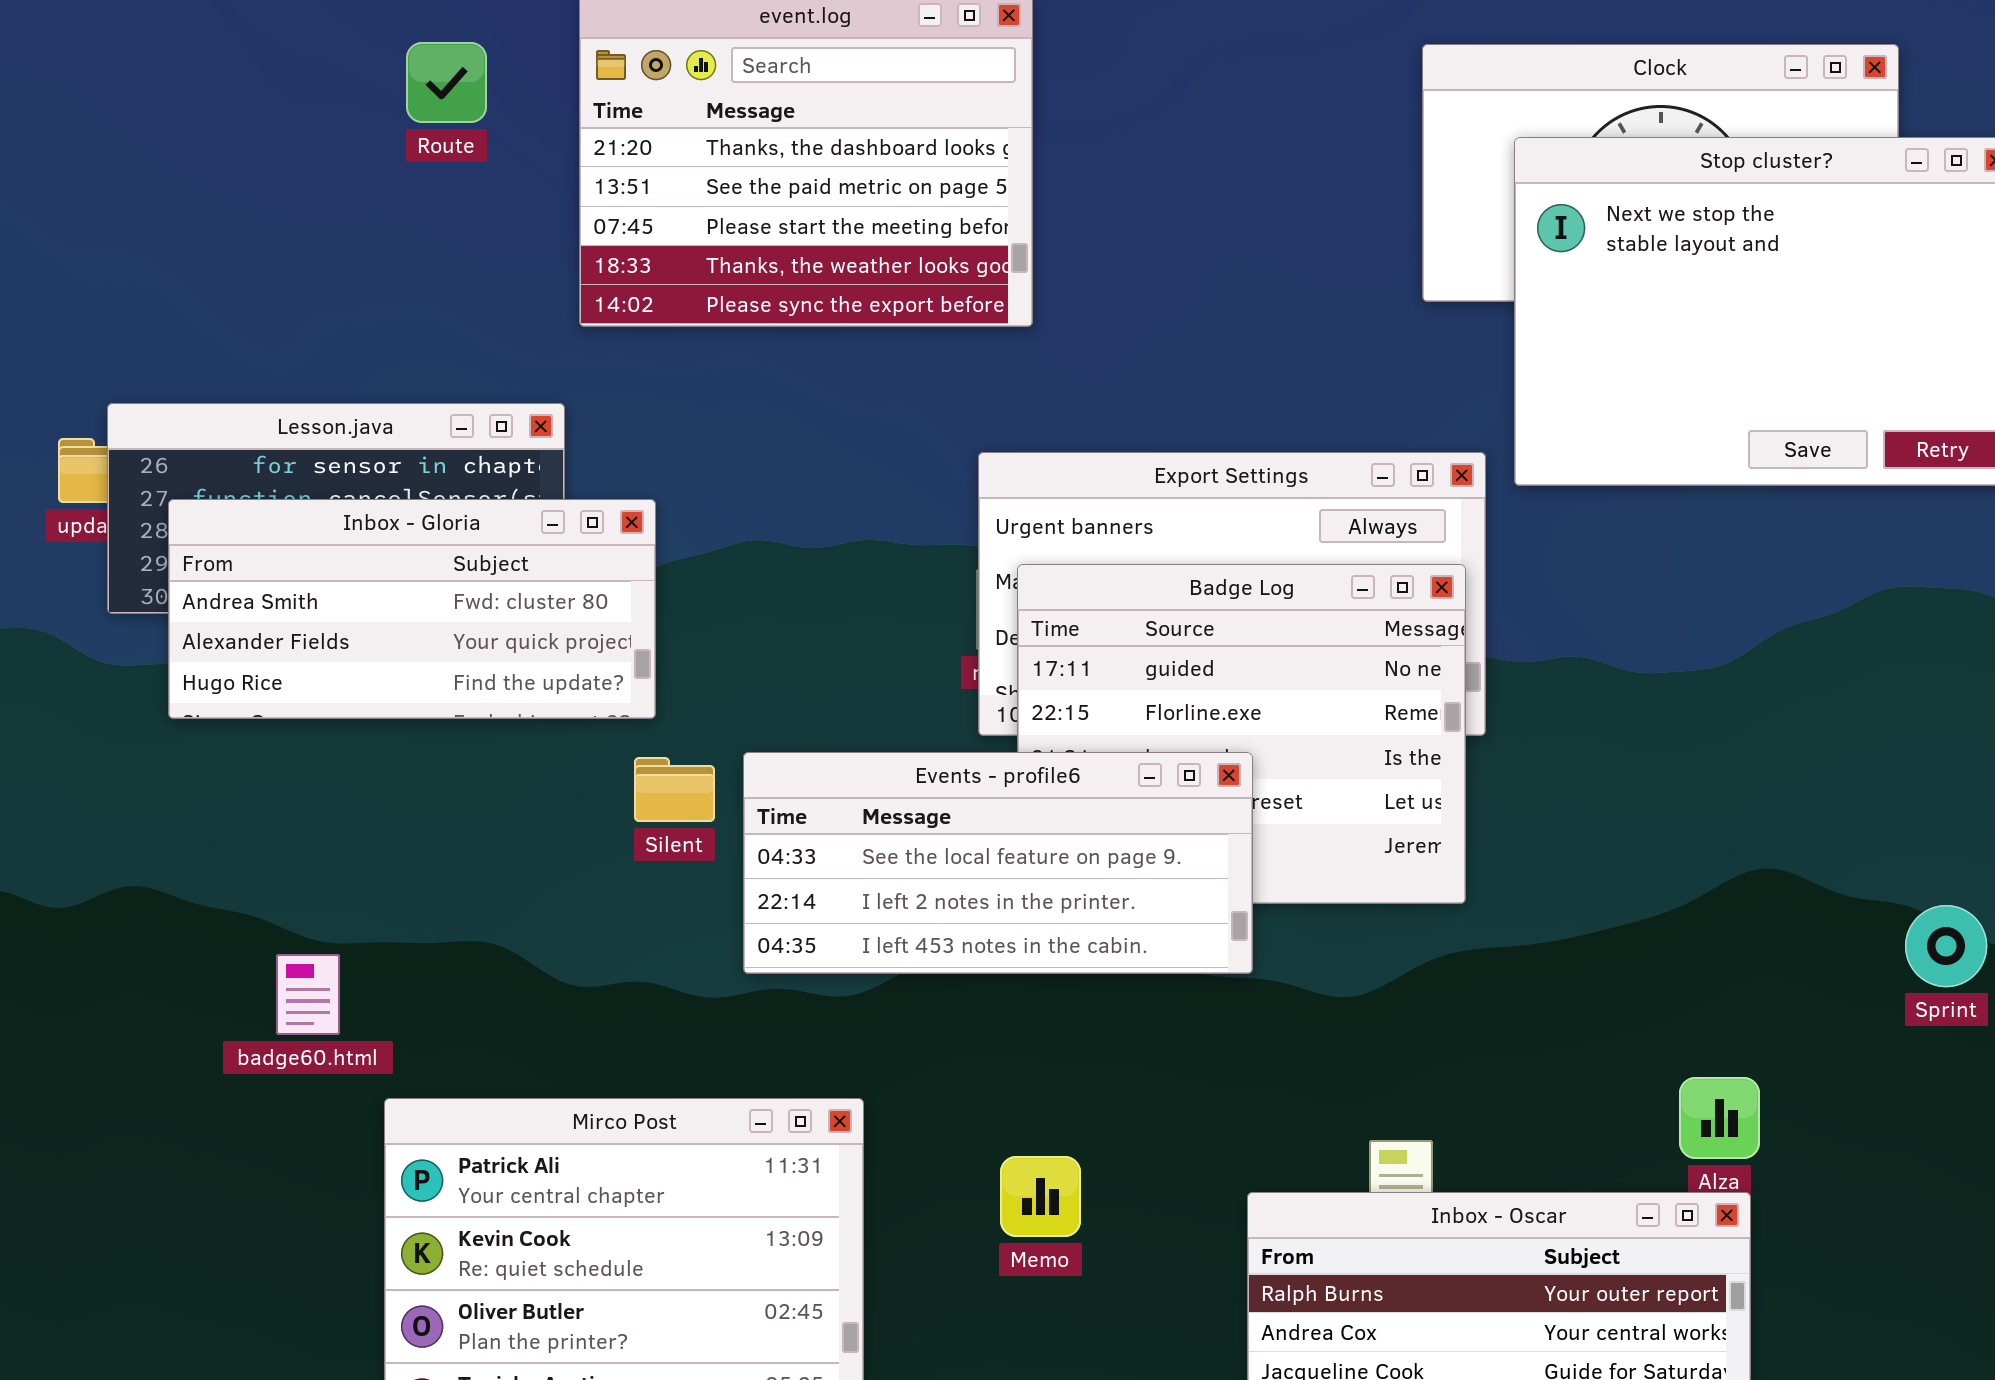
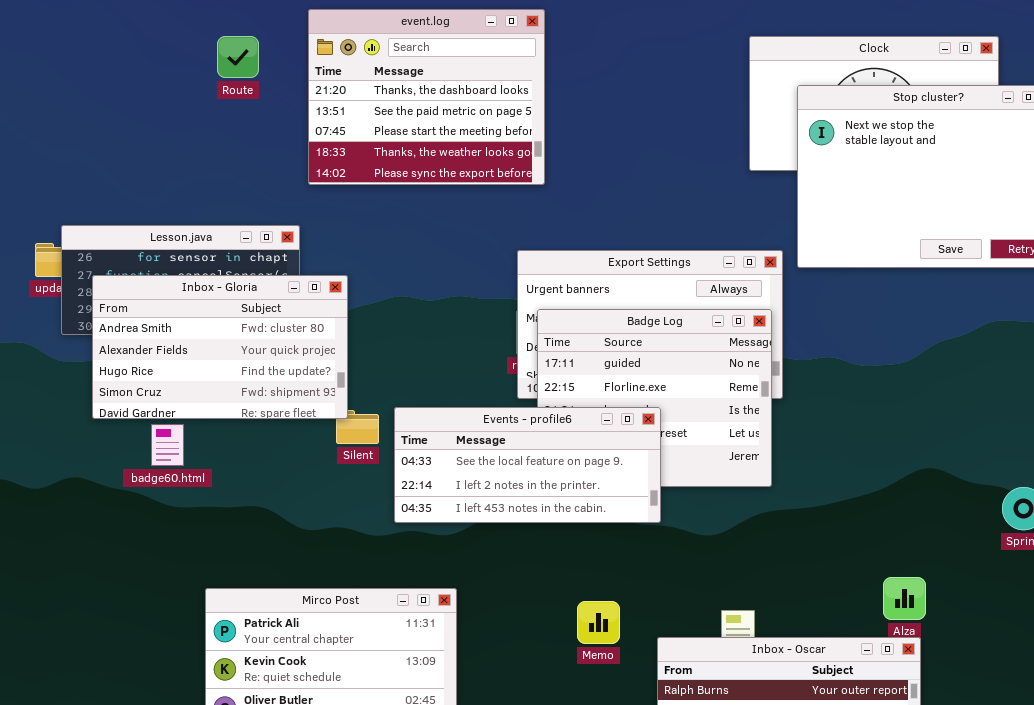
Inbox - Gloria: [168,499,656,719] -> [92,275,348,419], resized
badge60.html: [276,954,340,1035] -> [151,424,184,466], moved
Memo: [1000,1156,1081,1237] -> [577,601,620,644], moved

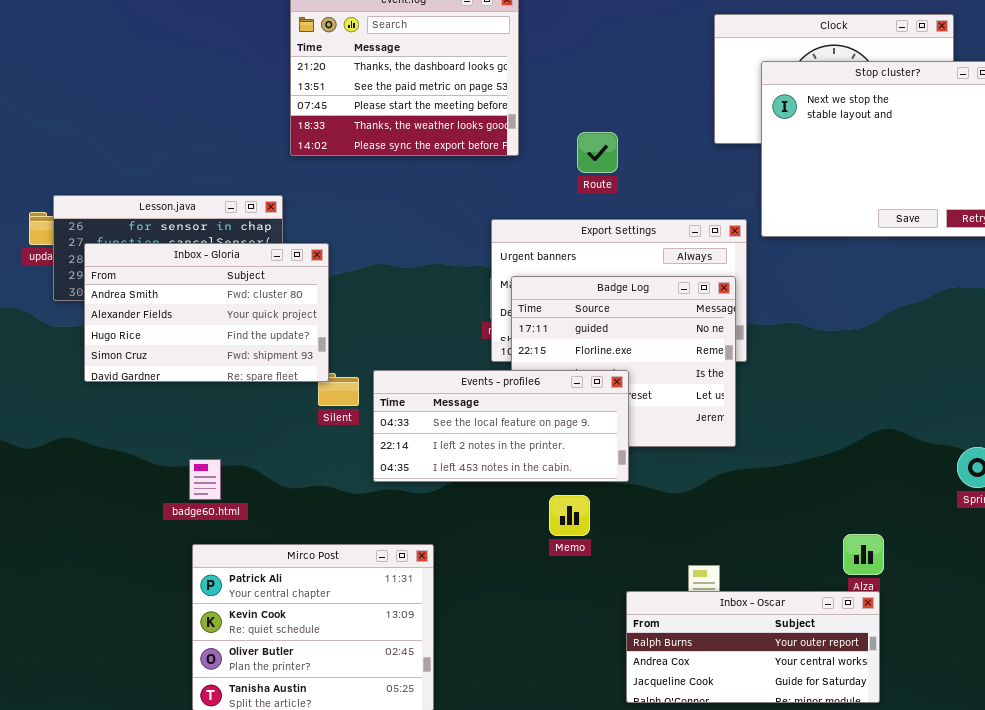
Route: [217,36,259,78] -> [577,132,618,173], moved
badge60.html: [151,424,184,466] -> [189,459,221,500], moved
Memo: [577,601,620,644] -> [549,495,590,536], moved

